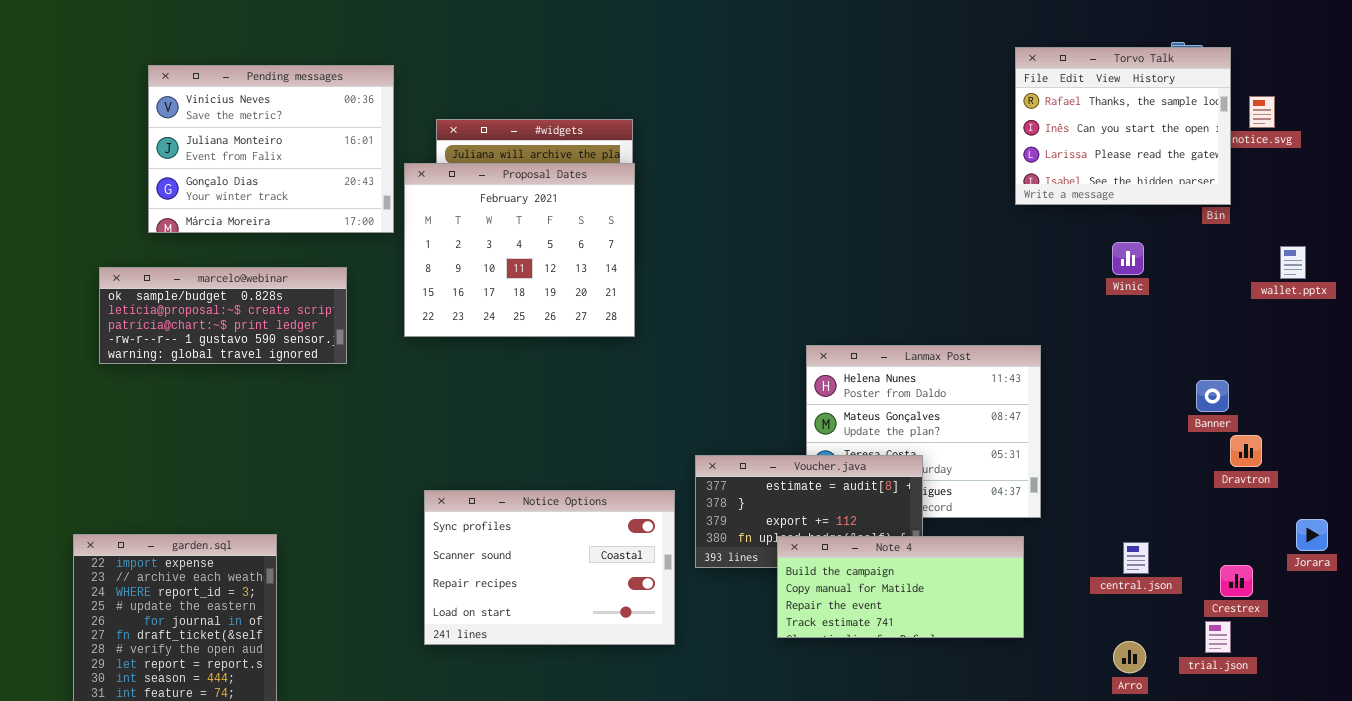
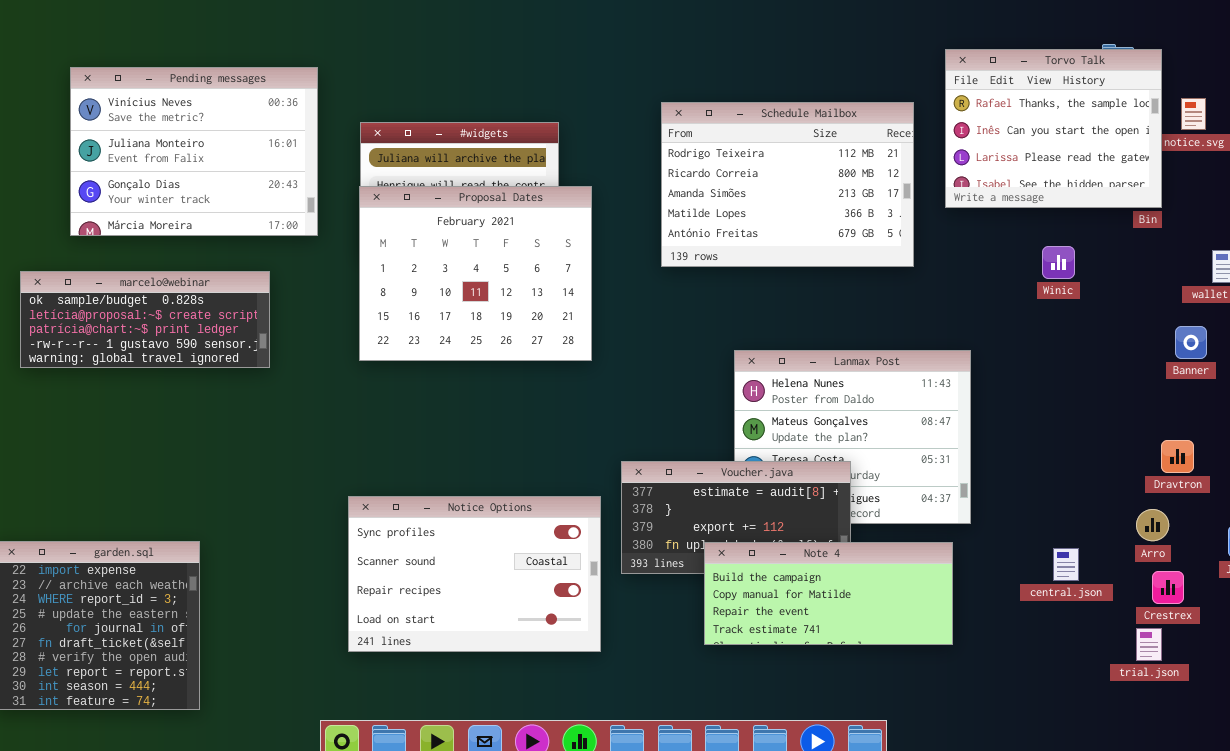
Schedule Mailbox: none -> [661,102,914,267], opened
Proposal Dates: [404,163,635,337] -> [359,186,592,361], moved
Banner: [1196,380,1229,412] -> [1175,326,1207,359], moved
Arro: [1113,641,1146,673] -> [1136,509,1169,541], moved

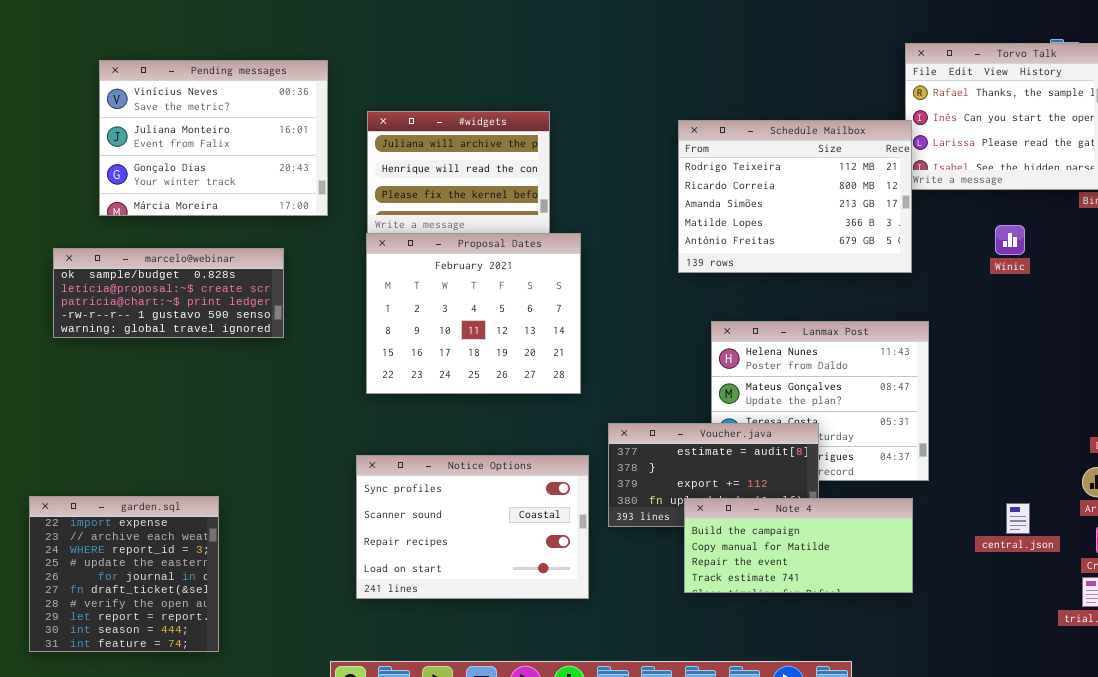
Schedule Mailbox: [661,102,914,267] -> [678,120,912,273], moved
Proposal Dates: [359,186,592,361] -> [366,233,581,394], moved

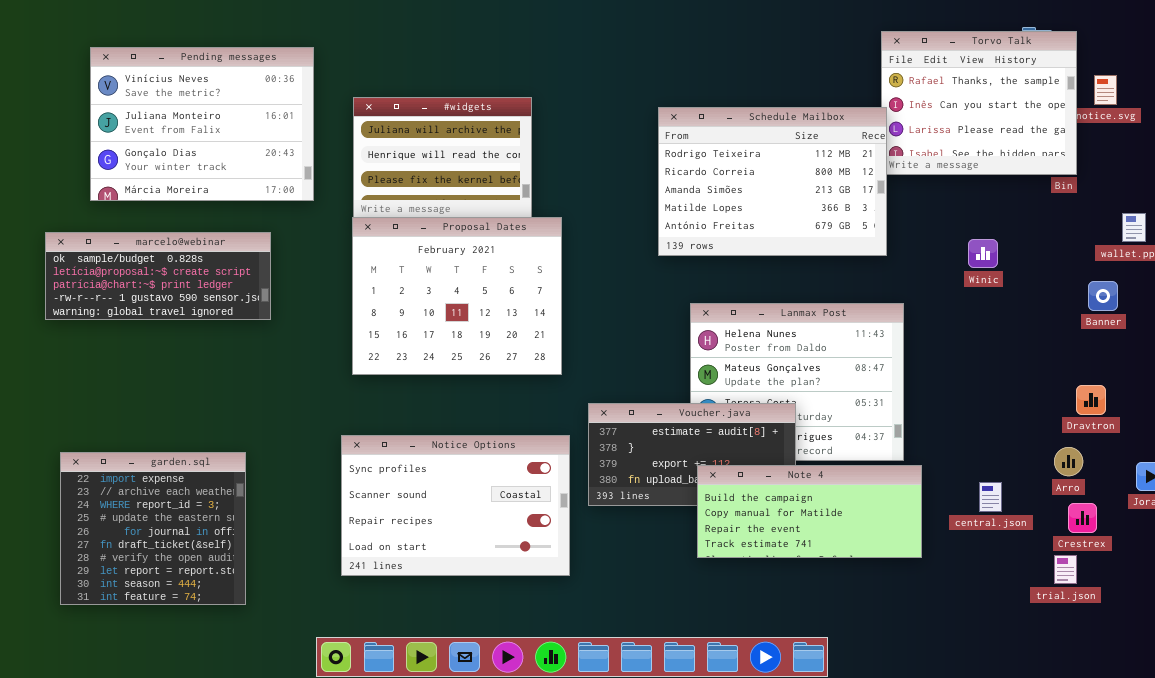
Winic: [995,225,1025,255] -> [968,239,998,268], moved
garden.sql: [29,496,219,652] -> [60,452,246,605], moved
Note 4: [684,498,913,593] -> [697,465,922,558], moved

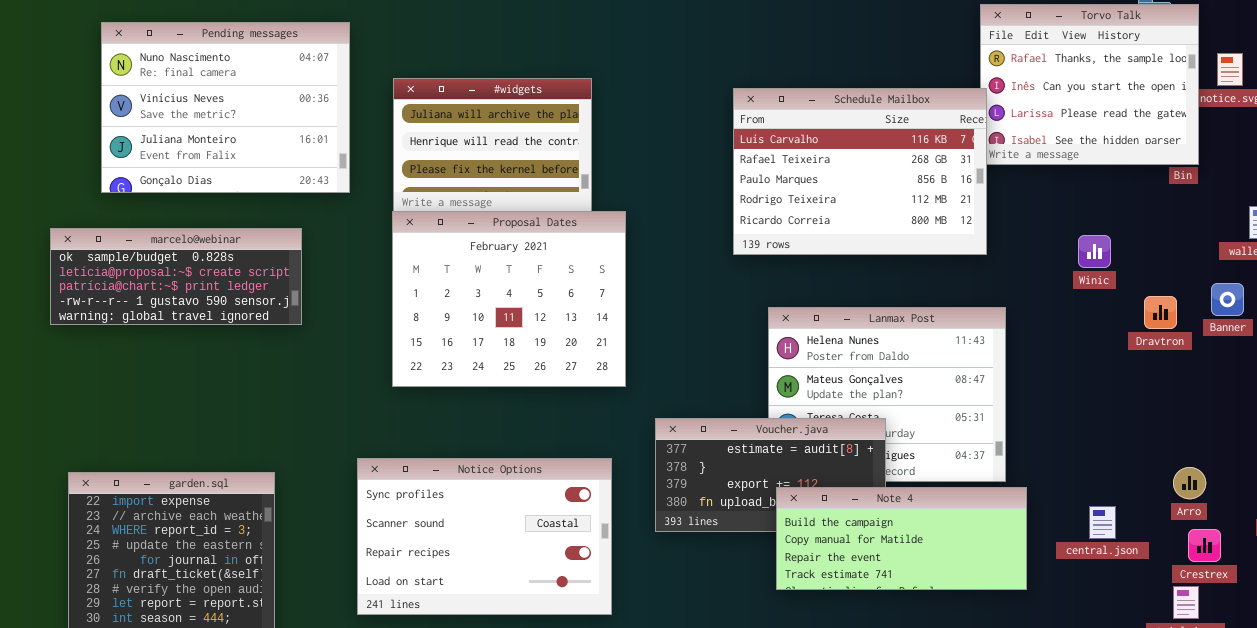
Pending messages: [90,47,314,201] -> [101,22,350,193], scrolled up 1 row
Schedule Mailbox: [658,107,887,256] -> [733,88,987,255], scrolled up 3 rows
Dravtron: [1076,385,1106,415] -> [1144,296,1177,329], moved
Notice Options: [341,435,570,576] -> [357,458,612,615], moved

